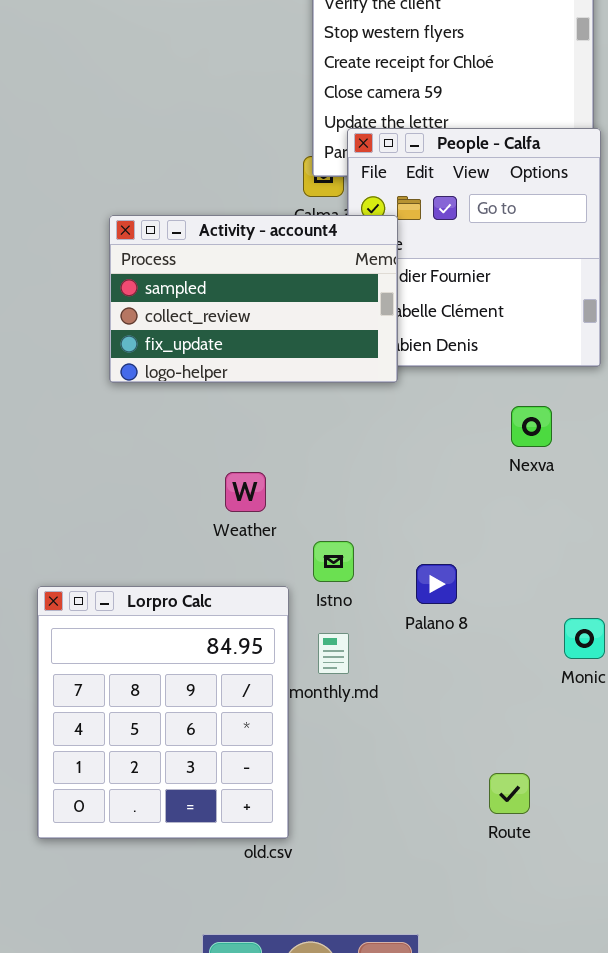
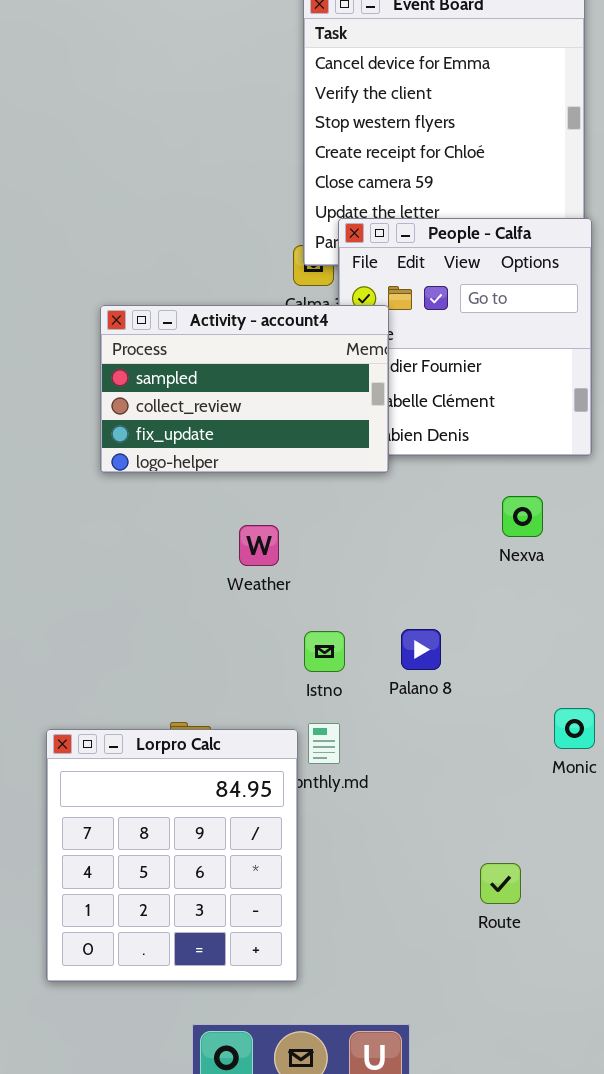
Weather: [225,472,266,512] -> [239,525,279,566], moved
Palano 8: [416,564,457,604] -> [401,629,441,670], moved
Lorpro Calc: [37,586,289,839] -> [46,729,298,982], moved

